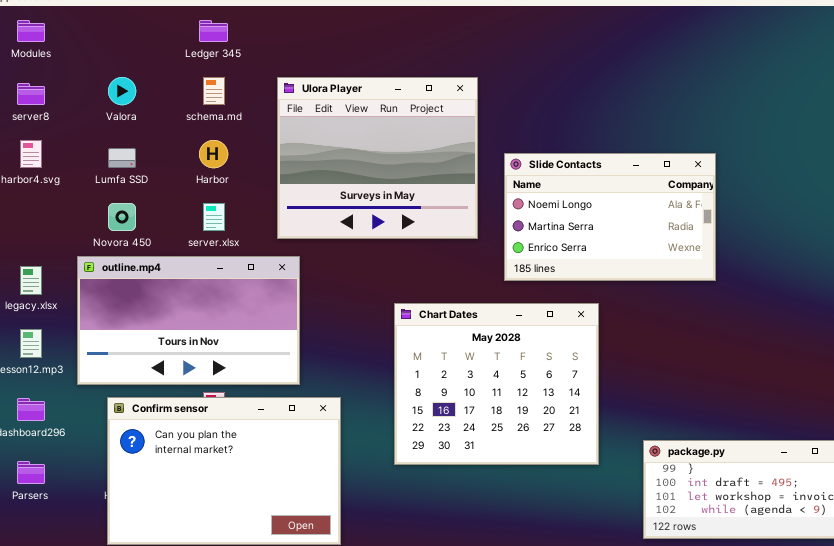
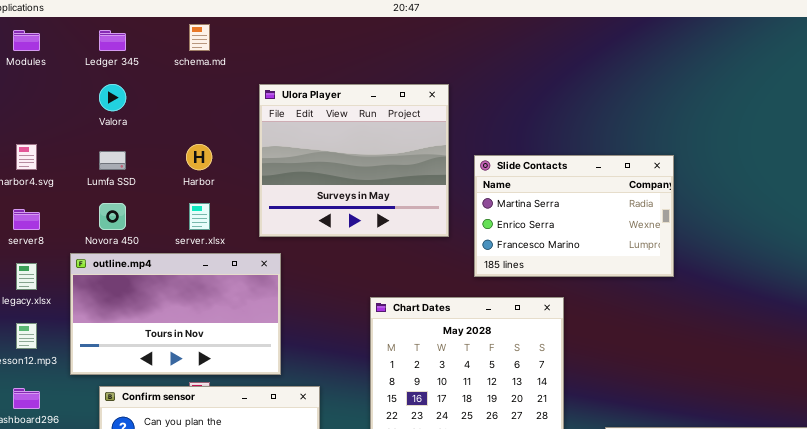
Ledger 345: [199,20,228,42] -> [99,30,126,51], moved
schema.md: [203,77,225,105] -> [189,24,210,51], moved
server8: [17,83,45,105] -> [13,209,40,230], moved
Slide Contacts: [504,153,716,281] -> [474,155,674,277], scrolled down 1 row

